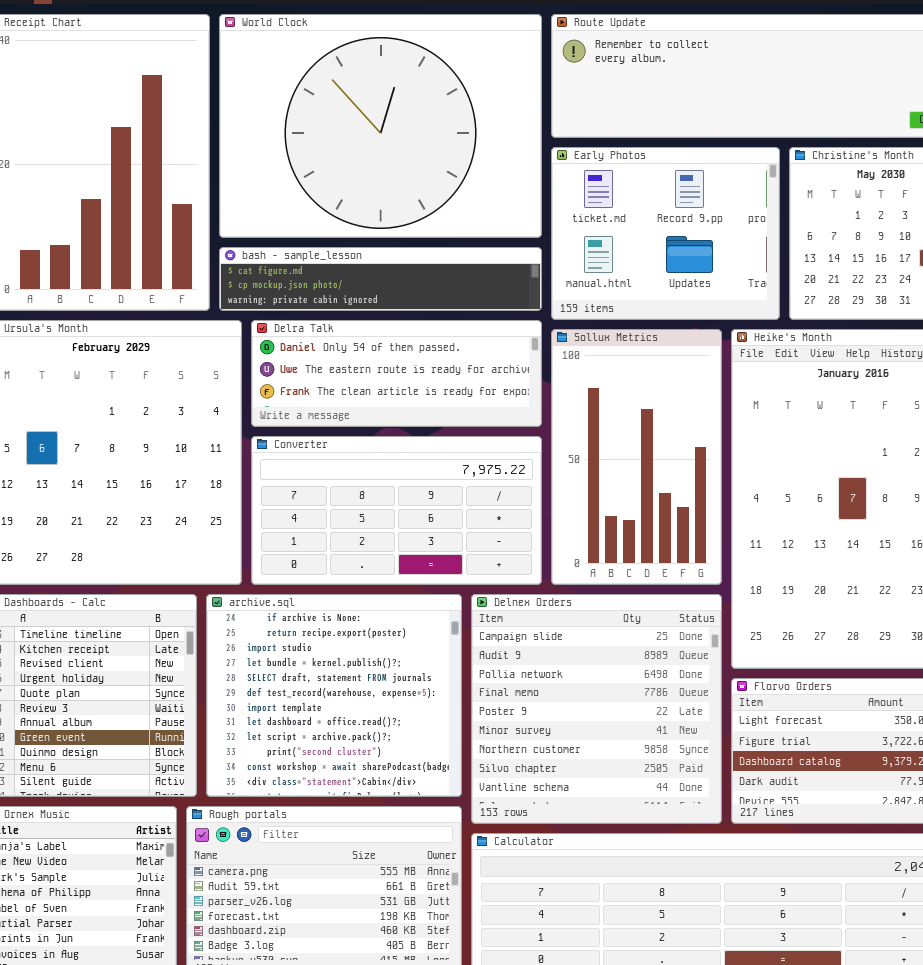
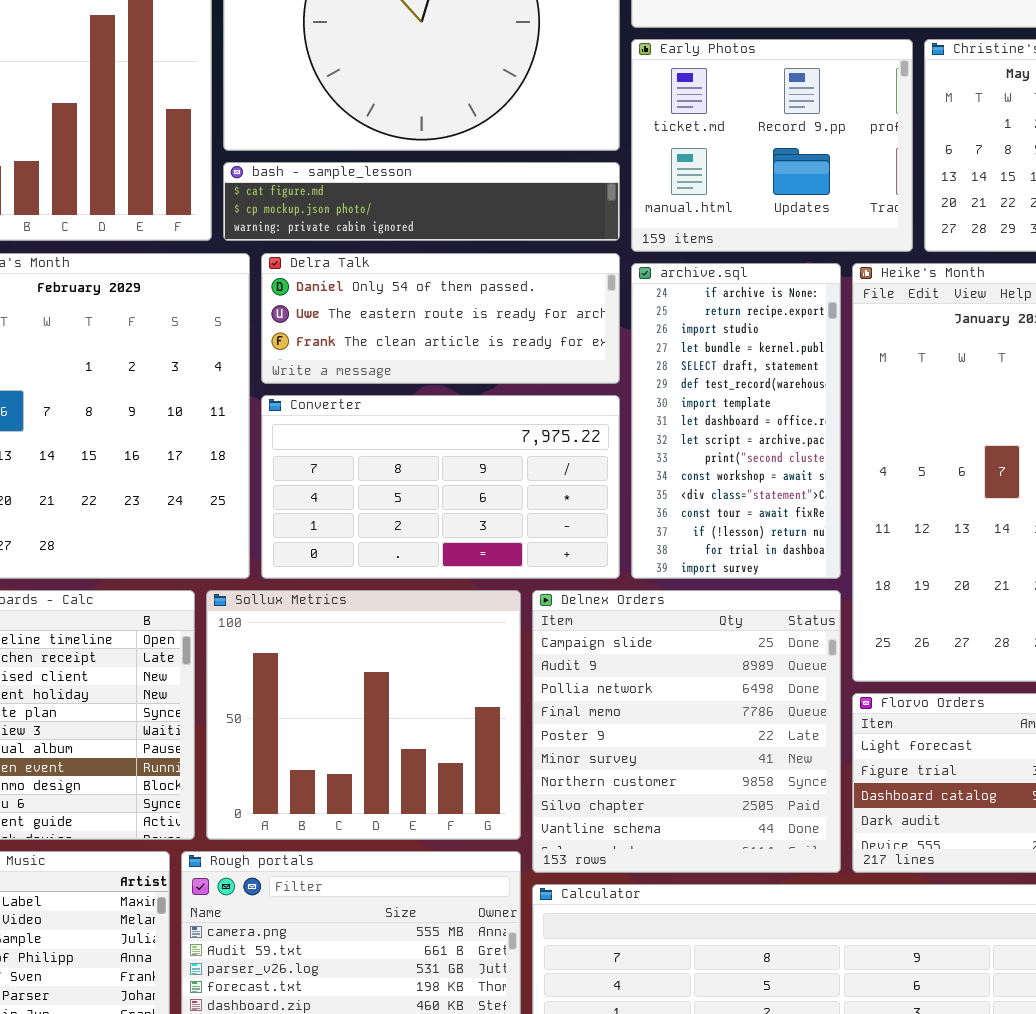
Sollux Metrics: [551,329,722,585] -> [206,590,521,840], moved, resized
archive.sql: [206,594,462,797] -> [631,263,841,579], moved, resized

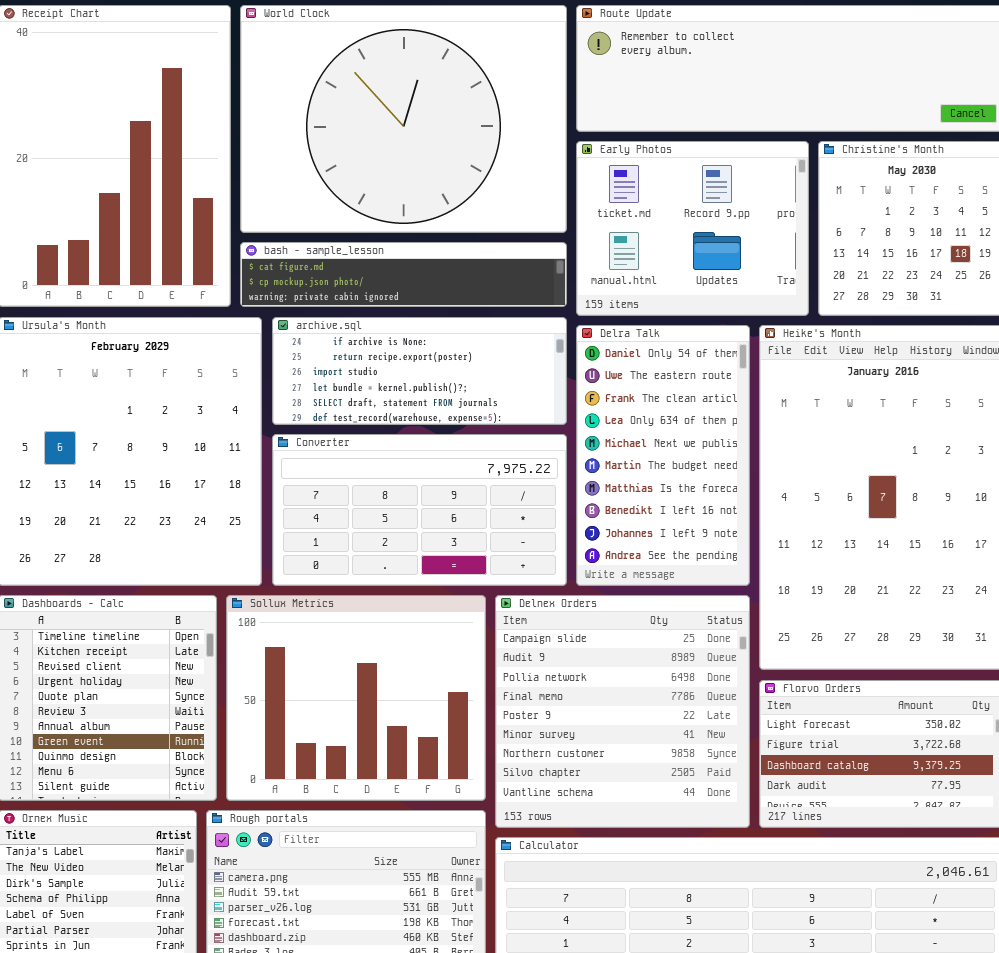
Delra Talk: [261,253,620,384] -> [576,325,750,586], moved, resized
archive.sql: [631,263,841,579] -> [272,317,567,425], moved, resized

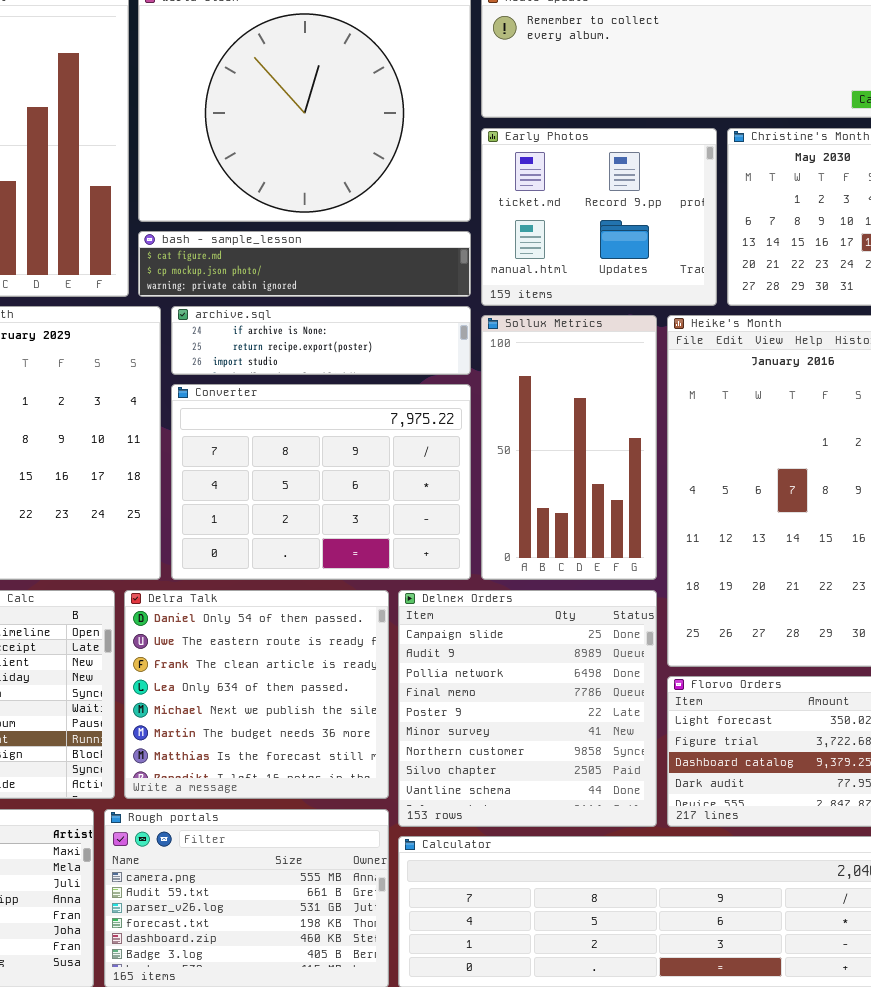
archive.sql: [272,317,567,425] -> [171,306,471,375], resized
Delra Talk: [576,325,750,586] -> [124,590,389,799], moved, resized
Converter: [272,434,567,586] -> [171,384,471,580], resized
Sollux Metrics: [226,595,486,801] -> [481,315,657,580], moved, resized

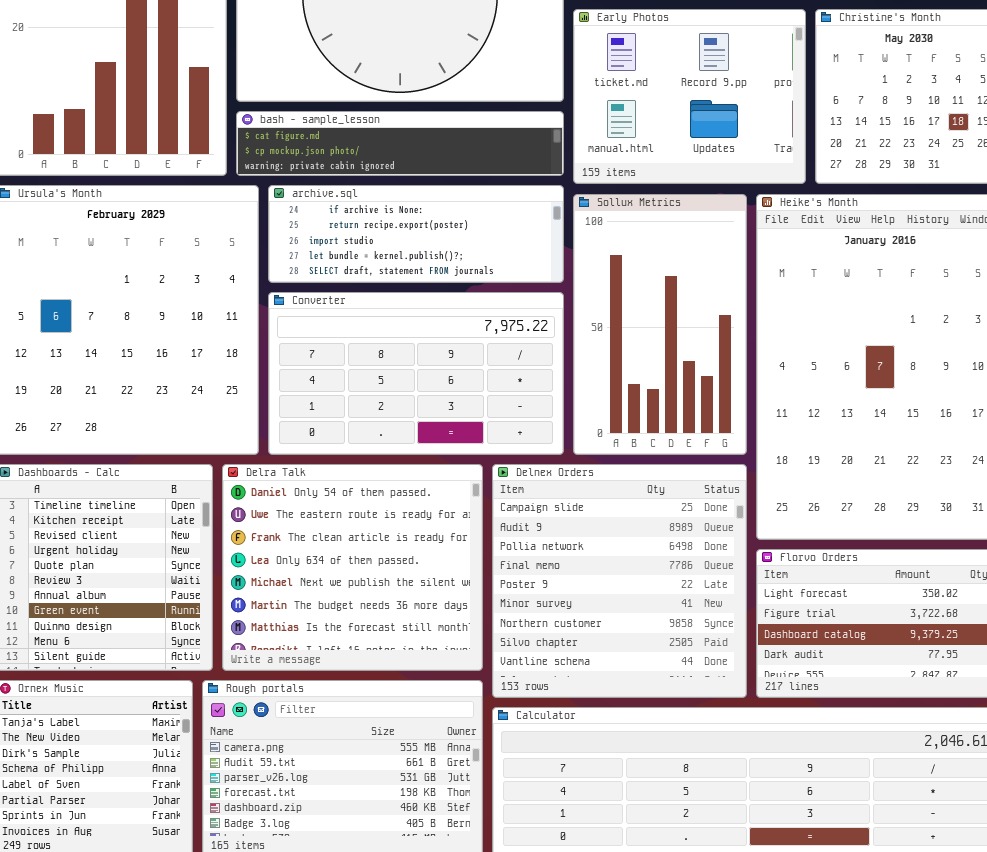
archive.sql: [171,306,471,375] -> [268,185,564,283], resized
Converter: [171,384,471,580] -> [268,292,564,455], resized

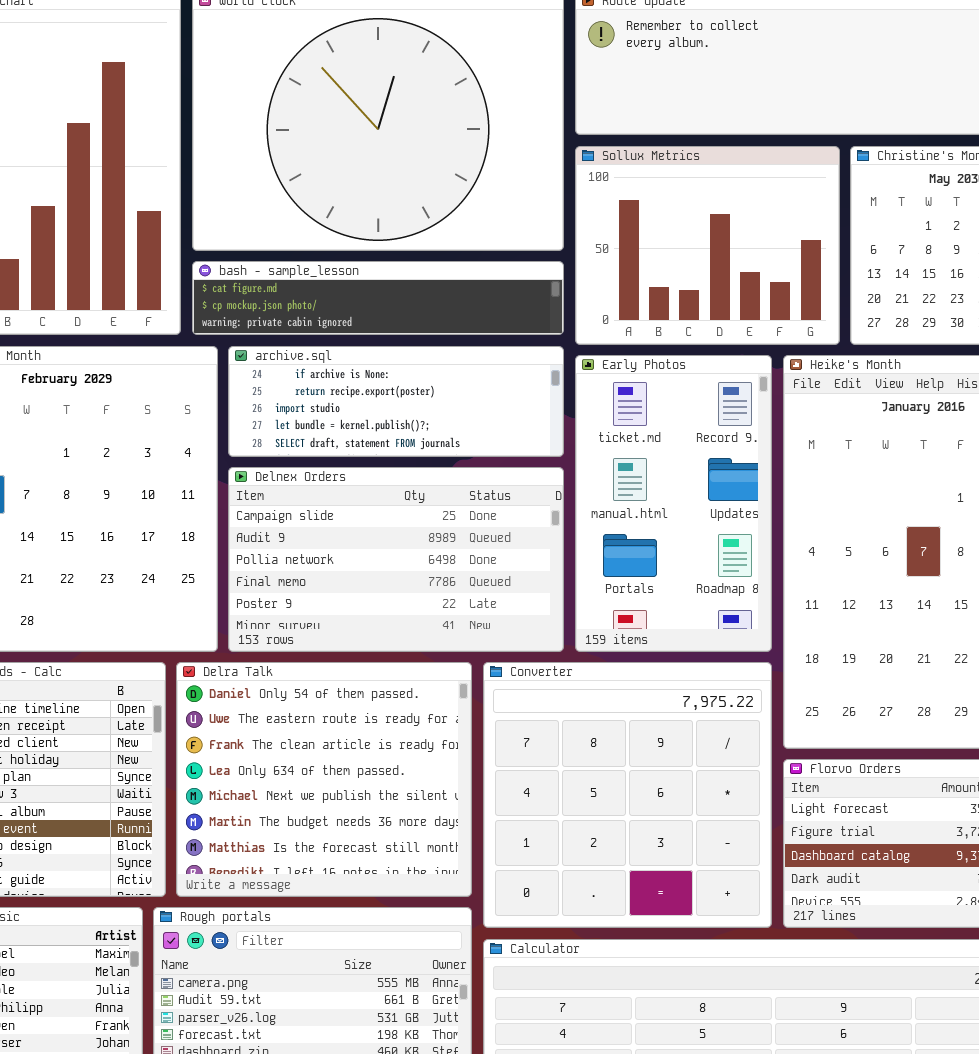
Early Photos: [573,9,806,184] -> [575,355,772,652], moved, resized
Sollux Metrics: [573,194,747,455] -> [575,146,840,345], moved, resized
Converter: [268,292,564,455] -> [483,662,772,928], moved, resized
Delnex Orders: [492,464,747,698] -> [228,467,564,652], moved, resized

